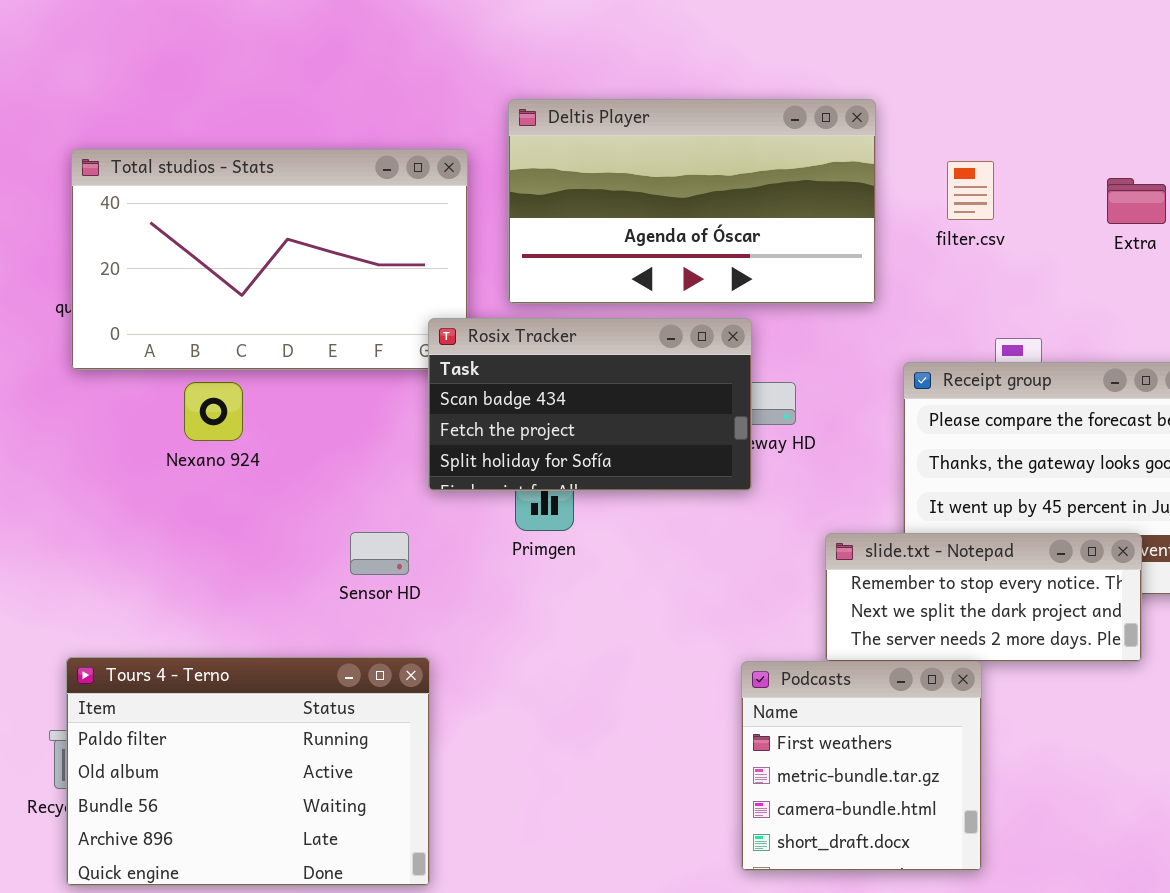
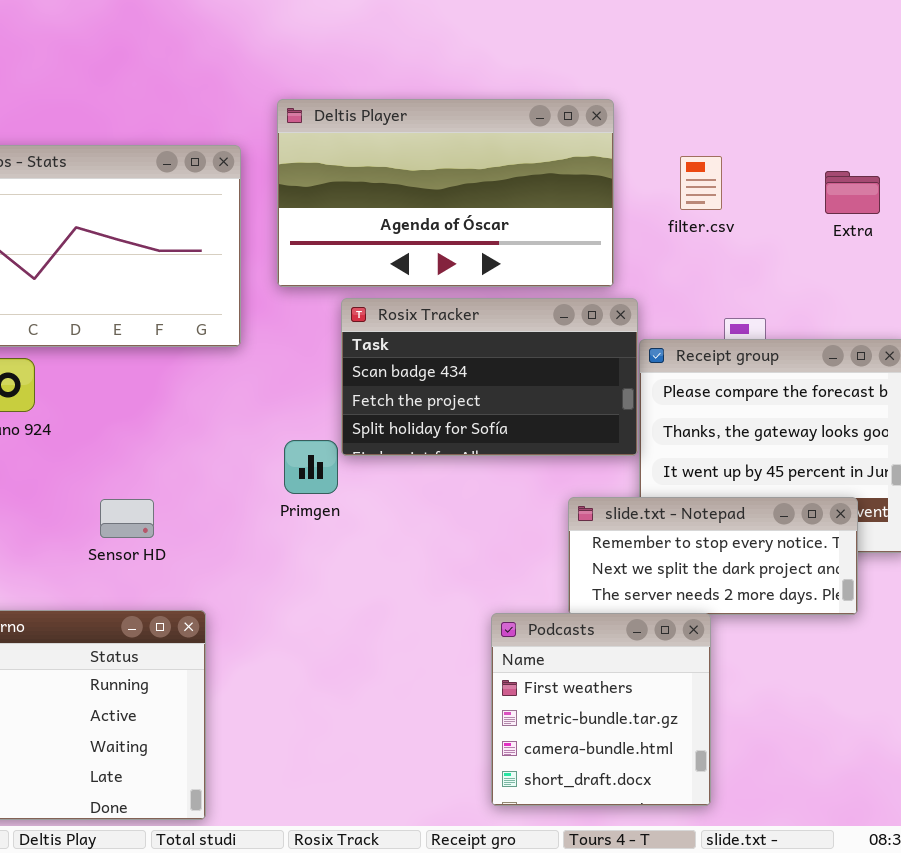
Rosix Tracker: [428,318,752,491] -> [341,298,638,456], moved
Sensor HD: [350,532,409,575] -> [100,499,154,538], moved

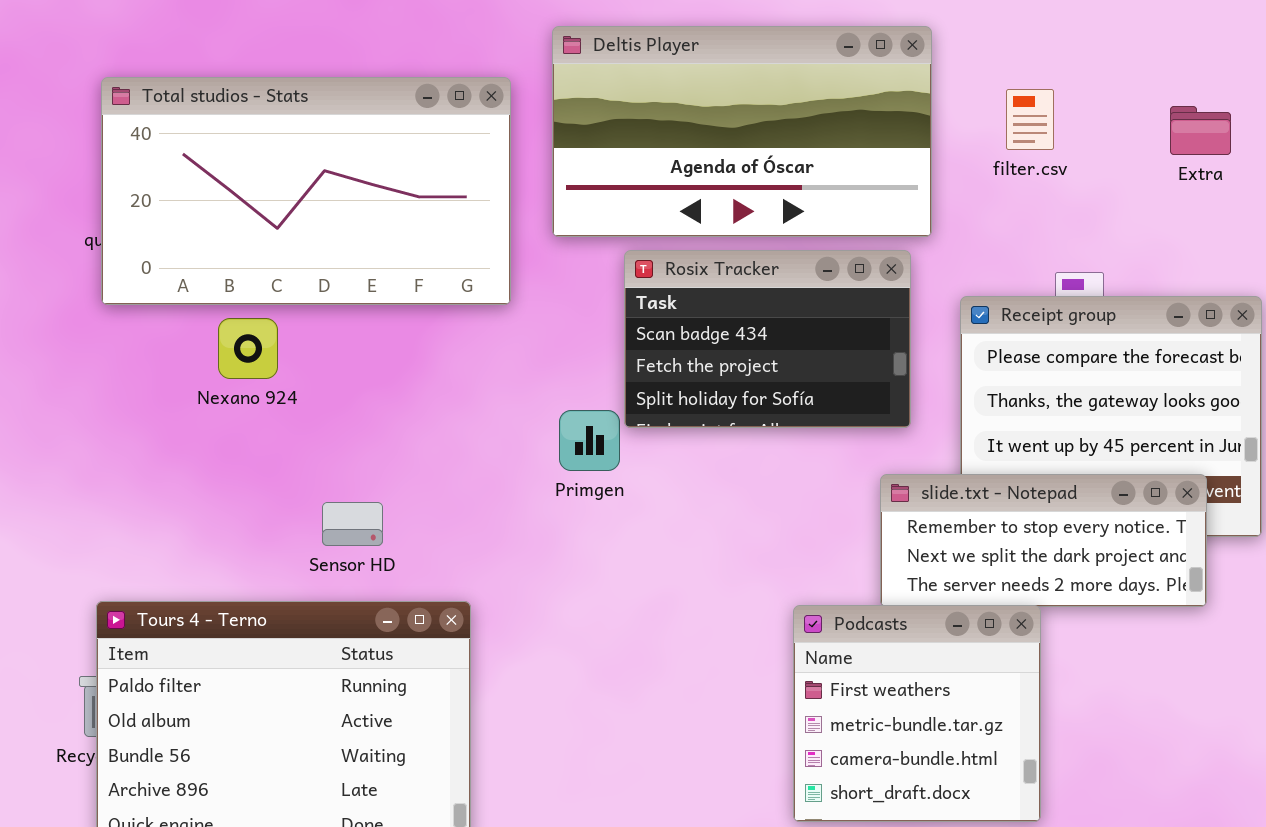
Rosix Tracker: [341,298,638,456] -> [624,250,911,428], resized
Sensor HD: [100,499,154,538] -> [322,502,383,546], moved

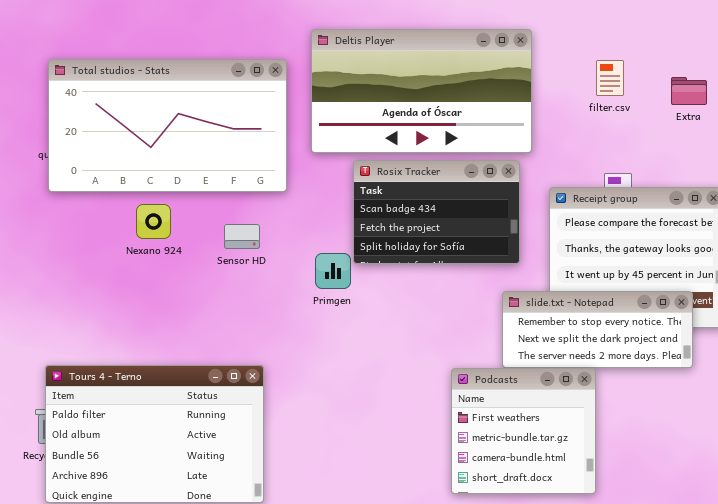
filter.csv: [1006,89,1054,150] -> [596,60,624,96], moved
Nexano 924: [218,318,278,379] -> [136,204,171,239], moved
Sensor HD: [322,502,383,546] -> [224,224,260,249], moved

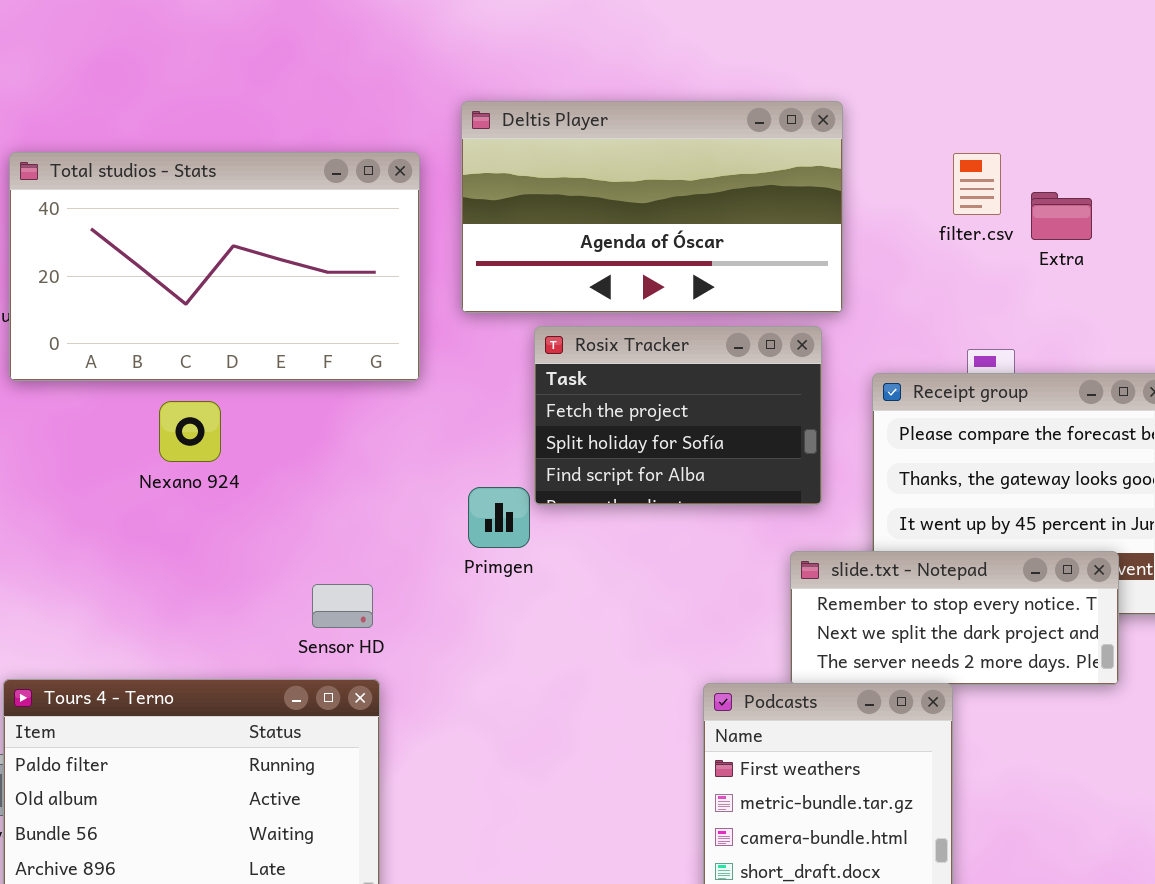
Extra: [671,77,707,105] -> [1031,192,1092,240], moved
Rosix Tracker: [353,160,520,264] -> [534,326,822,505], scrolled down 1 row
Sensor HD: [224,224,260,249] -> [312,584,373,628], moved

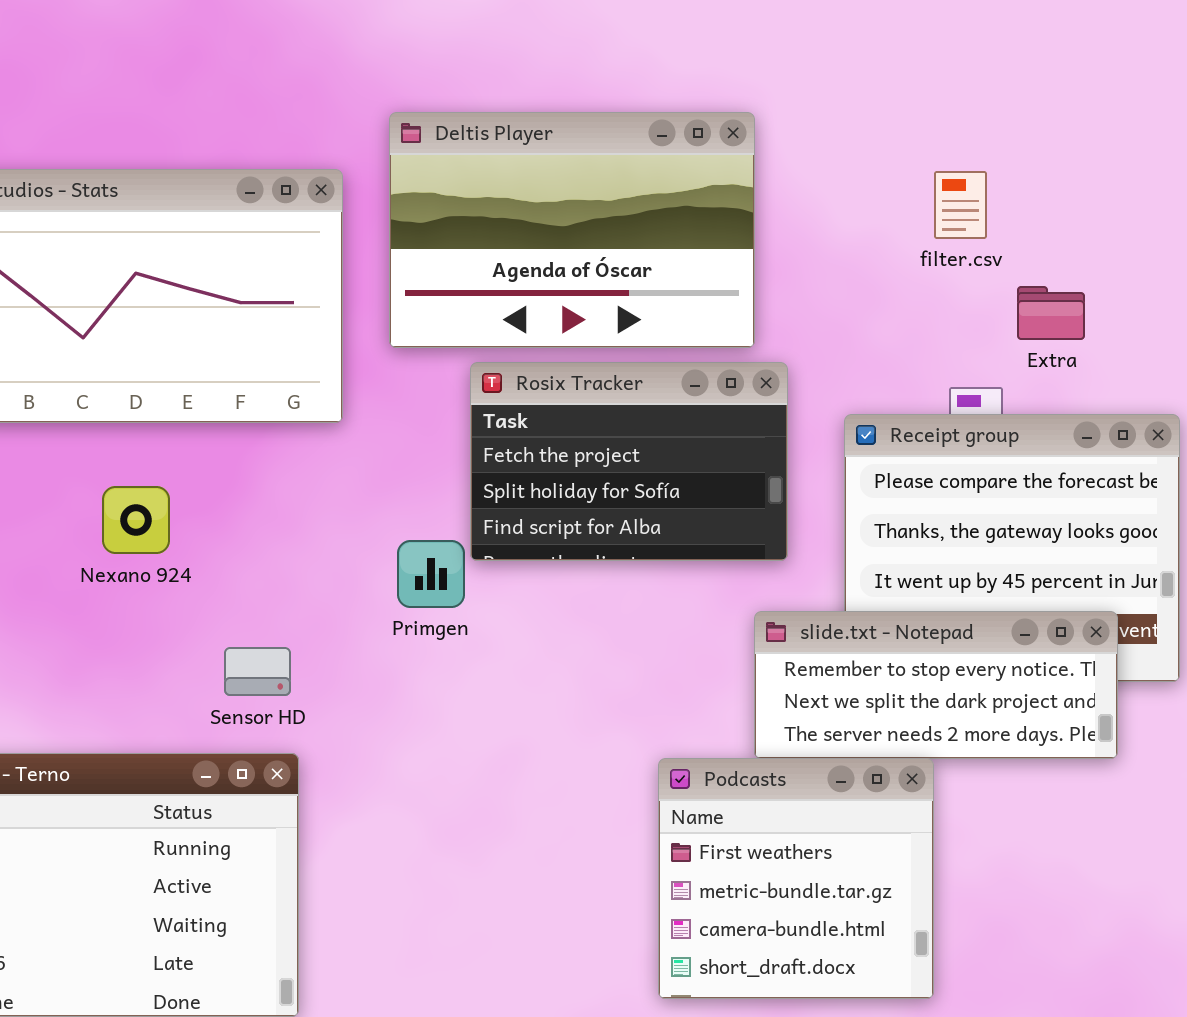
Deltis Player: [461,101,843,313] -> [389,112,755,348], resized
Extra: [1031,192,1092,240] -> [1017,286,1085,340], moved
Nexano 924: [159,401,221,462] -> [102,486,170,554], moved

